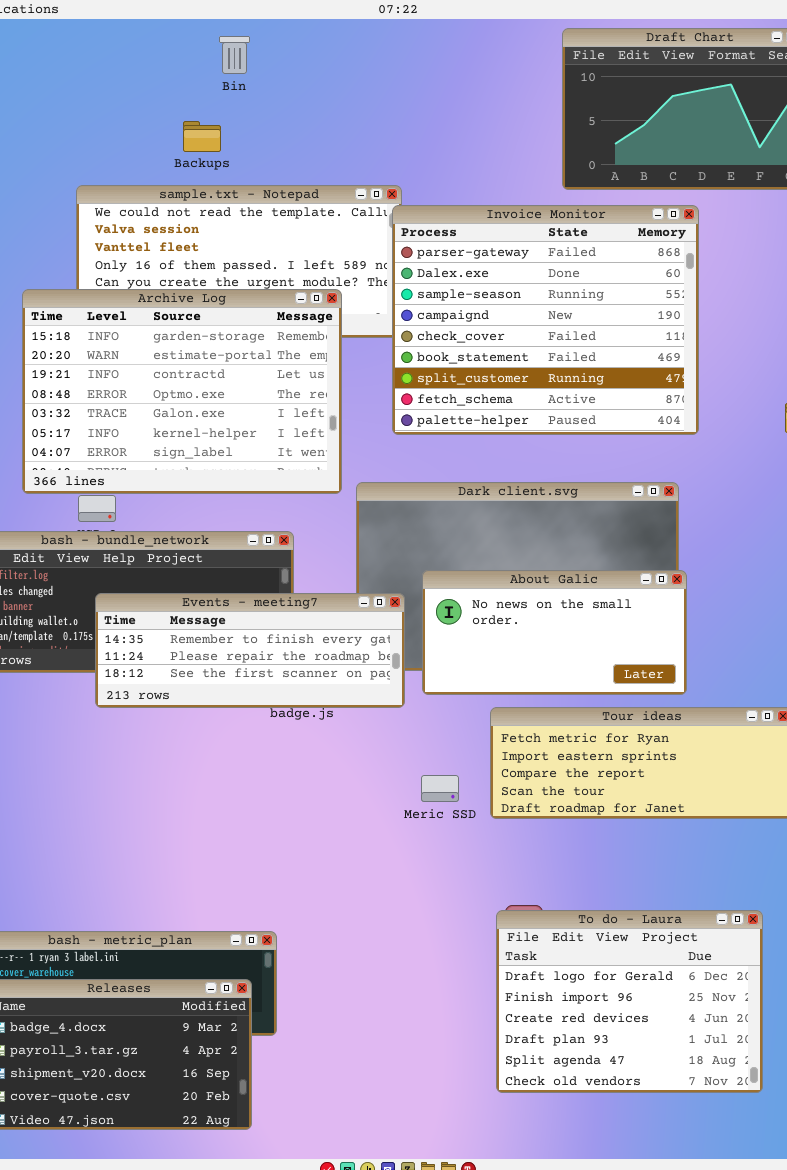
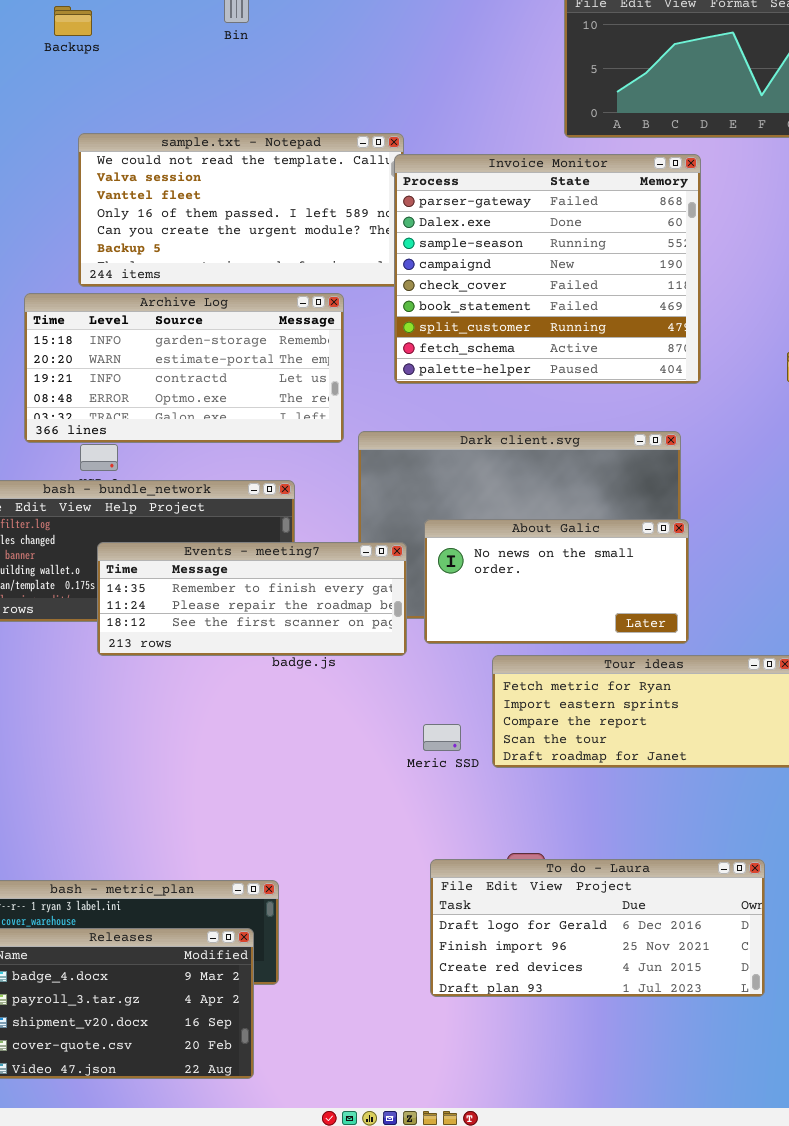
Backups: [183,121,221,152] -> [54,6,92,36], moved
Archive Log: [22,289,342,494] -> [24,293,344,443], resized
To do - Laura: [496,910,763,1093] -> [430,859,765,997], resized

